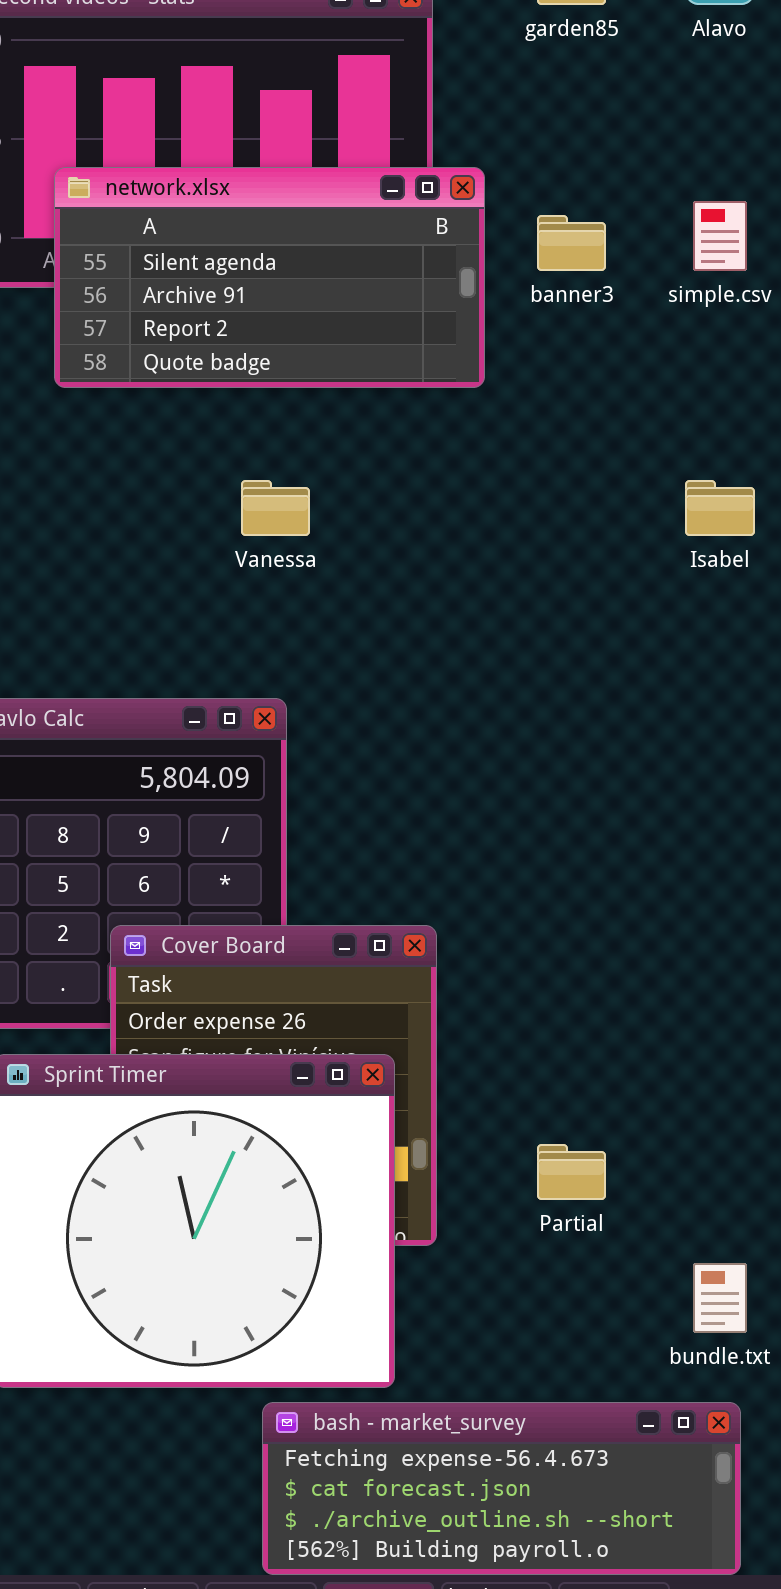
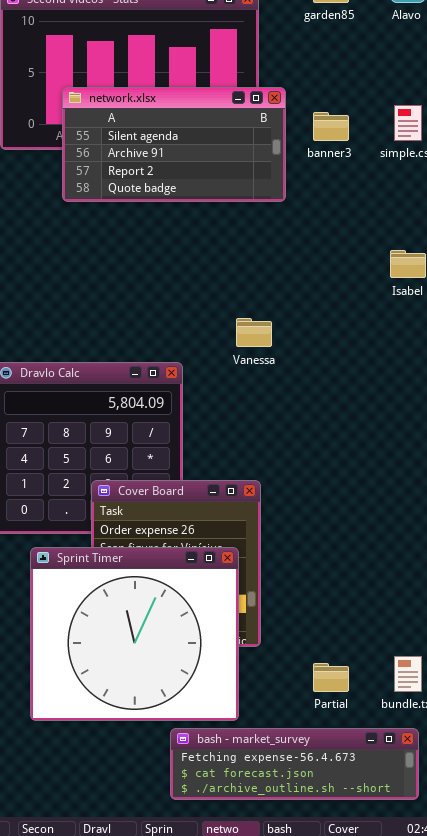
Vanessa: [241,480,310,536] -> [236,318,272,347], moved
Partial: [537,1144,606,1200] -> [313,663,349,692], moved
bash - market_survey: [262,1402,741,1575] -> [170,728,419,800], resized

